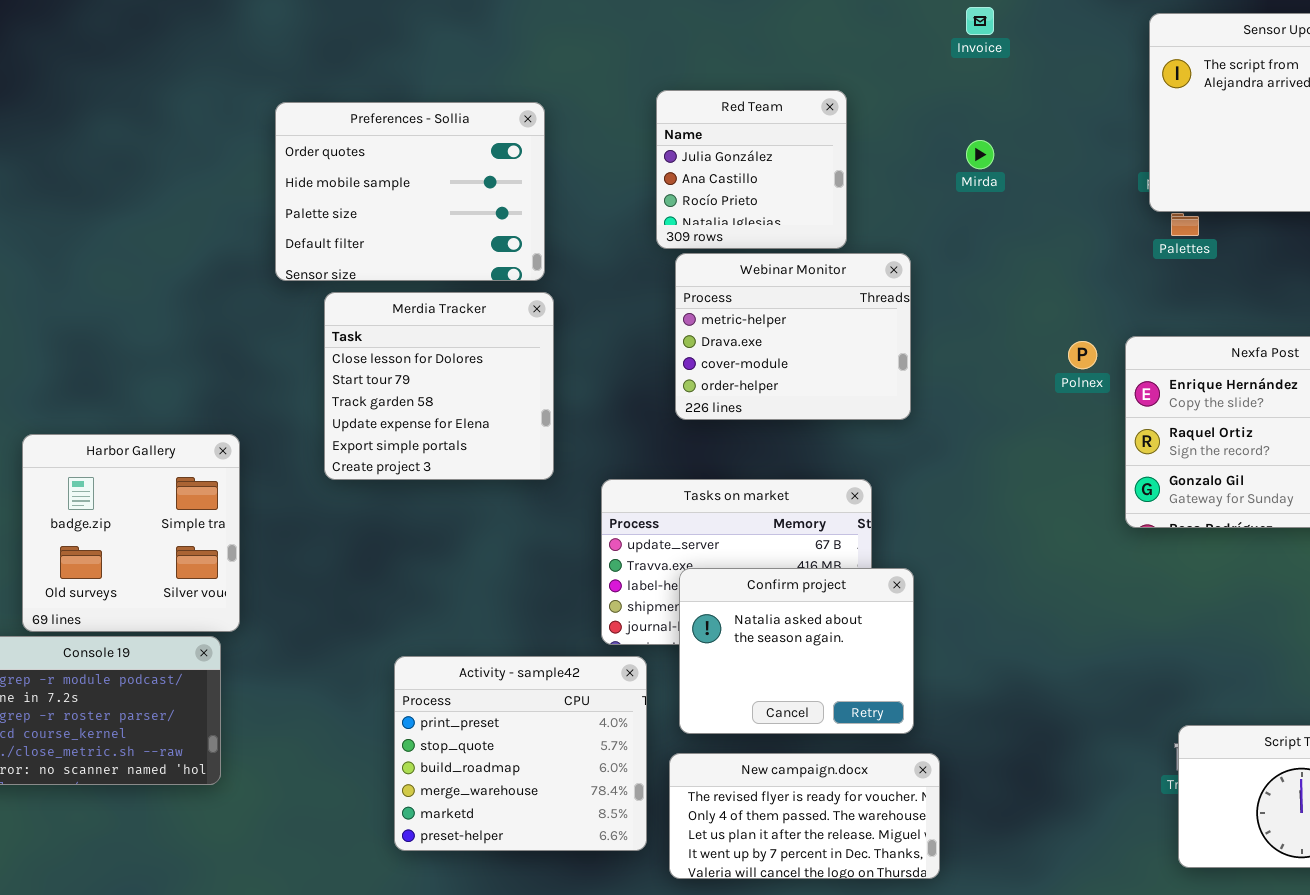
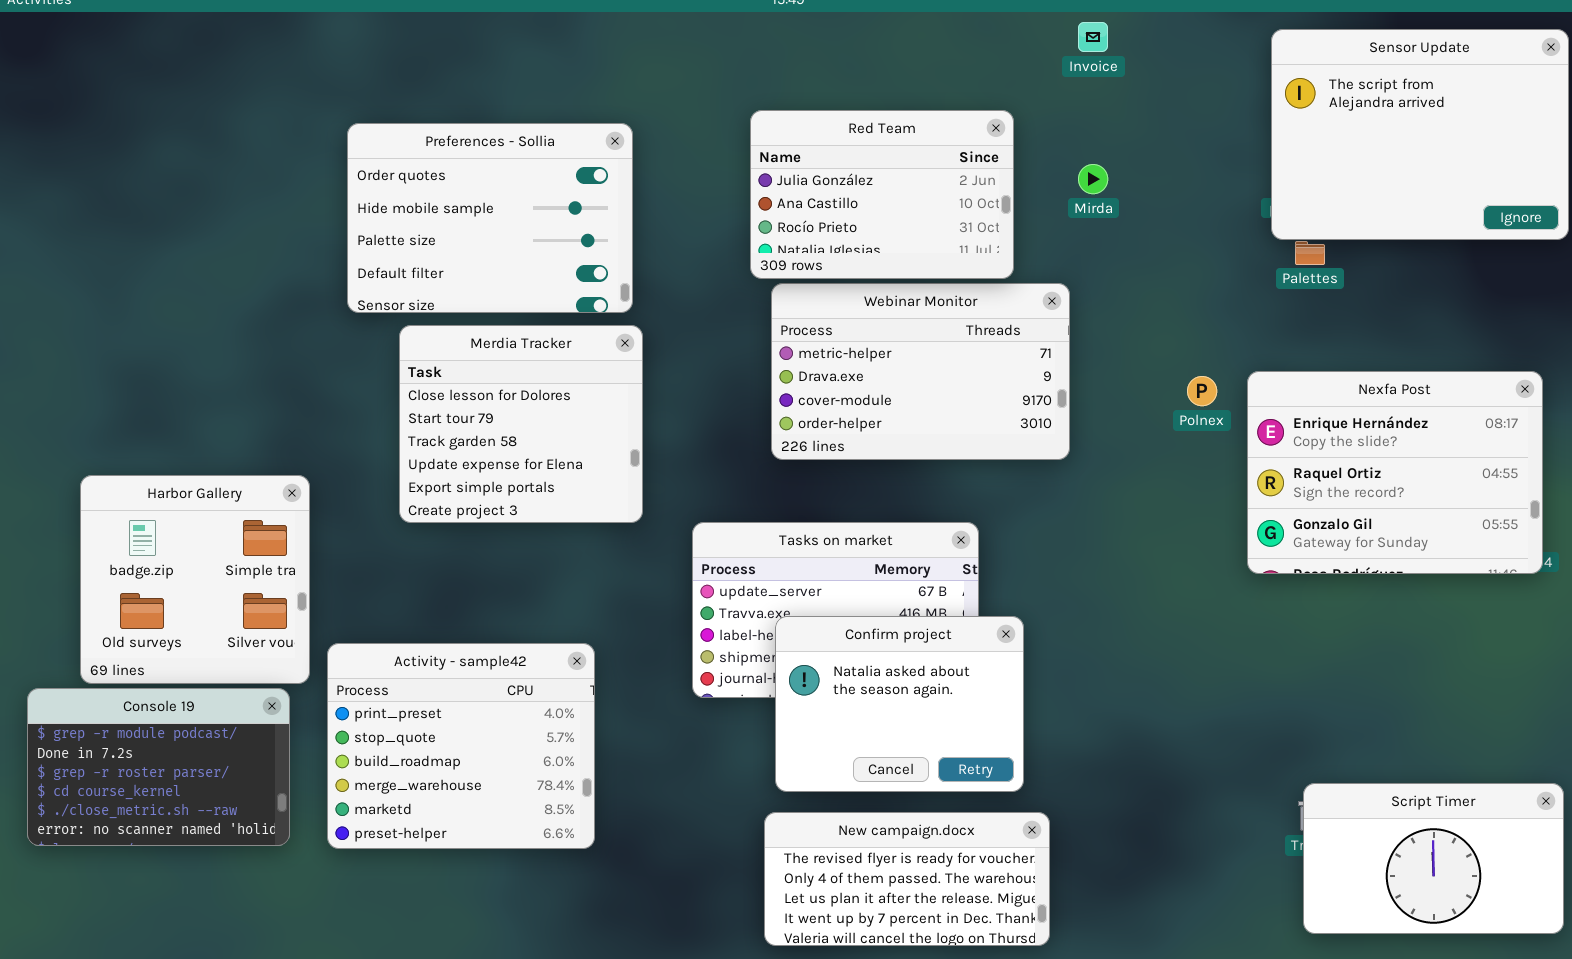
Red Team: [656,90,847,249] -> [750,110,1014,279], resized
Webinar Monitor: [675,253,911,420] -> [771,283,1070,460], resized
Activity - sample42: [394,656,647,851] -> [327,643,595,849], moved

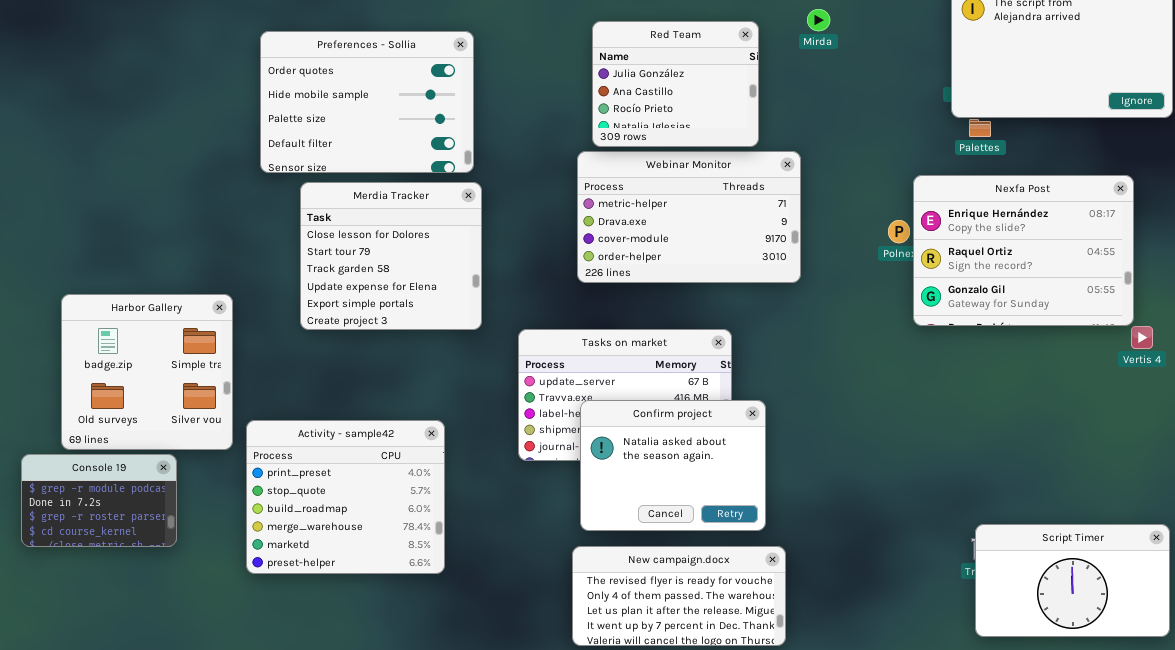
Red Team: [750,110,1014,279] -> [592,21,759,147], resized
Mirda: [1078,164,1108,194] -> [807,9,830,31], moved
Nexfa Post: [1247,371,1543,574] -> [913,175,1134,326], moved
Console 19: [27,688,290,846] -> [21,454,177,547], resized

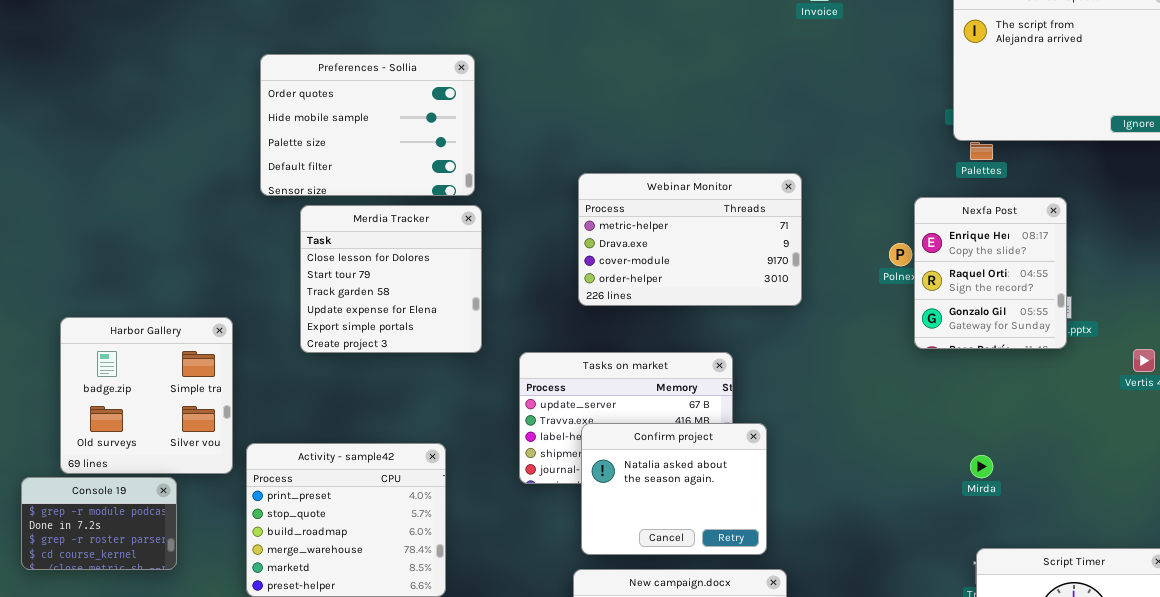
Mirda: [807,9,830,31] -> [970,455,993,478], moved
Red Team: [592,21,759,147] -> none, closed
Nexfa Post: [913,175,1134,326] -> [914,197,1067,349], resized

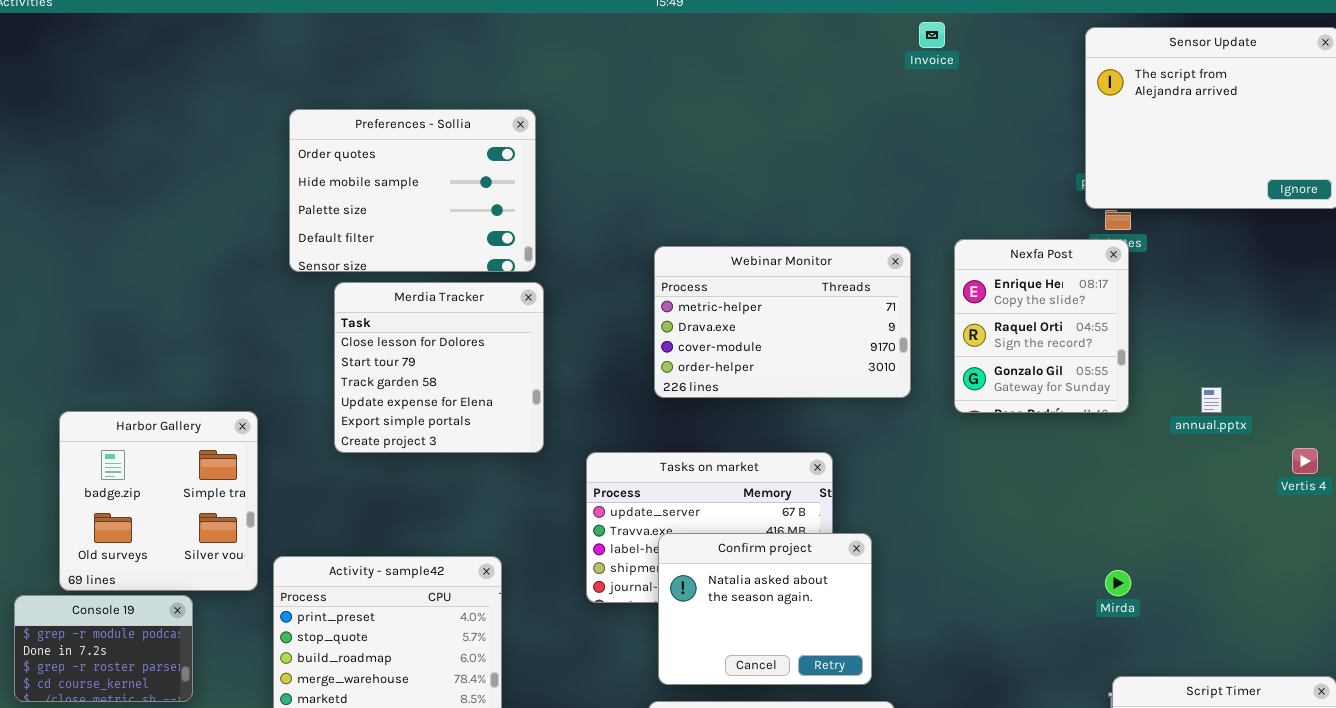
Nexfa Post: [914,197,1067,349] -> [954,239,1129,413], moved

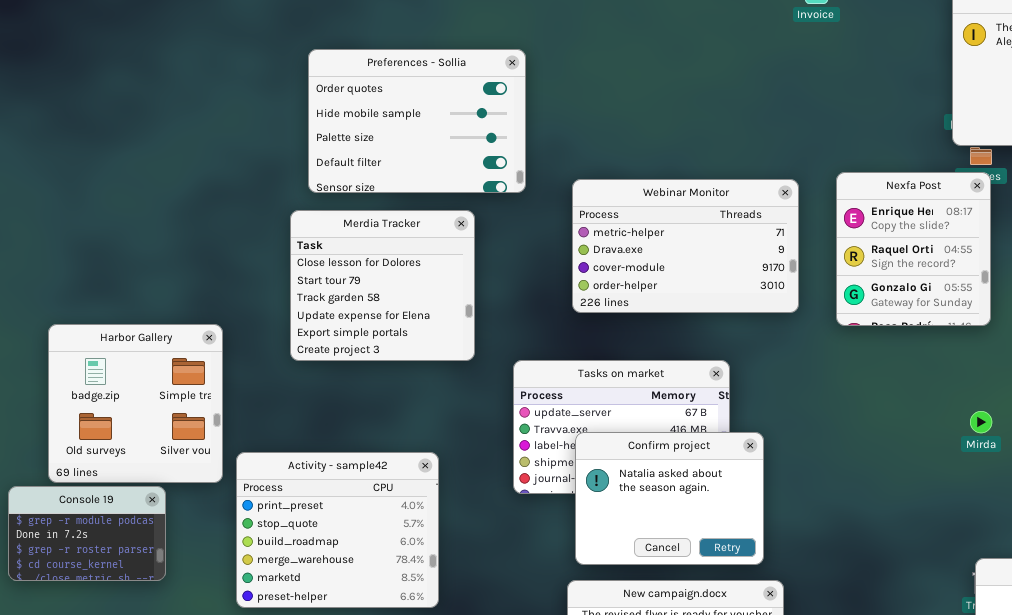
Preferences - Sollia: [289,109,536,272] -> [308,49,526,193], moved
Mirda: [1105,570,1131,596] -> [970,411,992,433], moved

